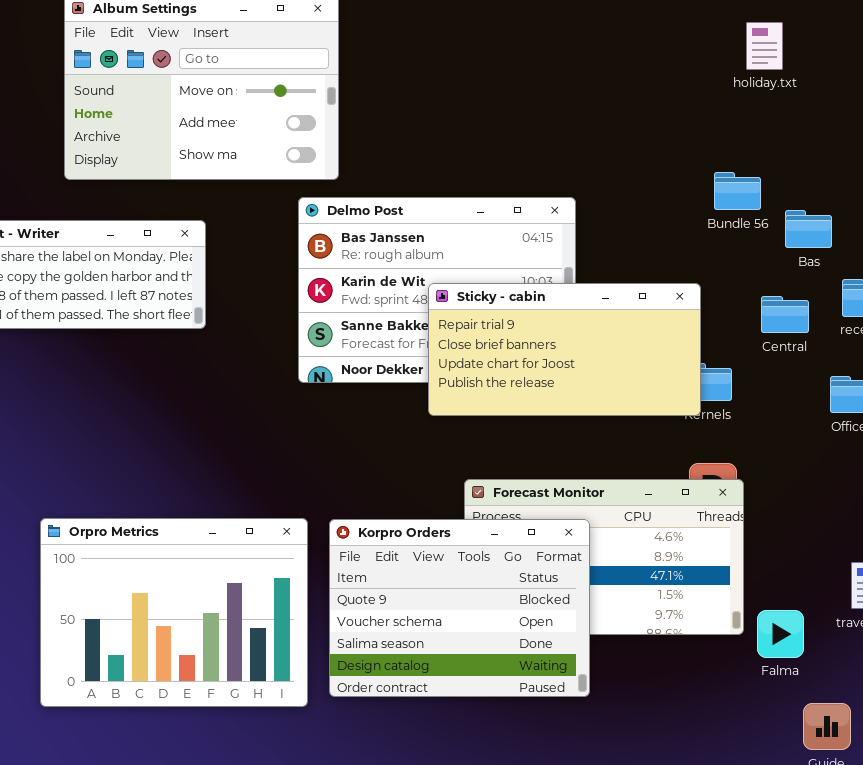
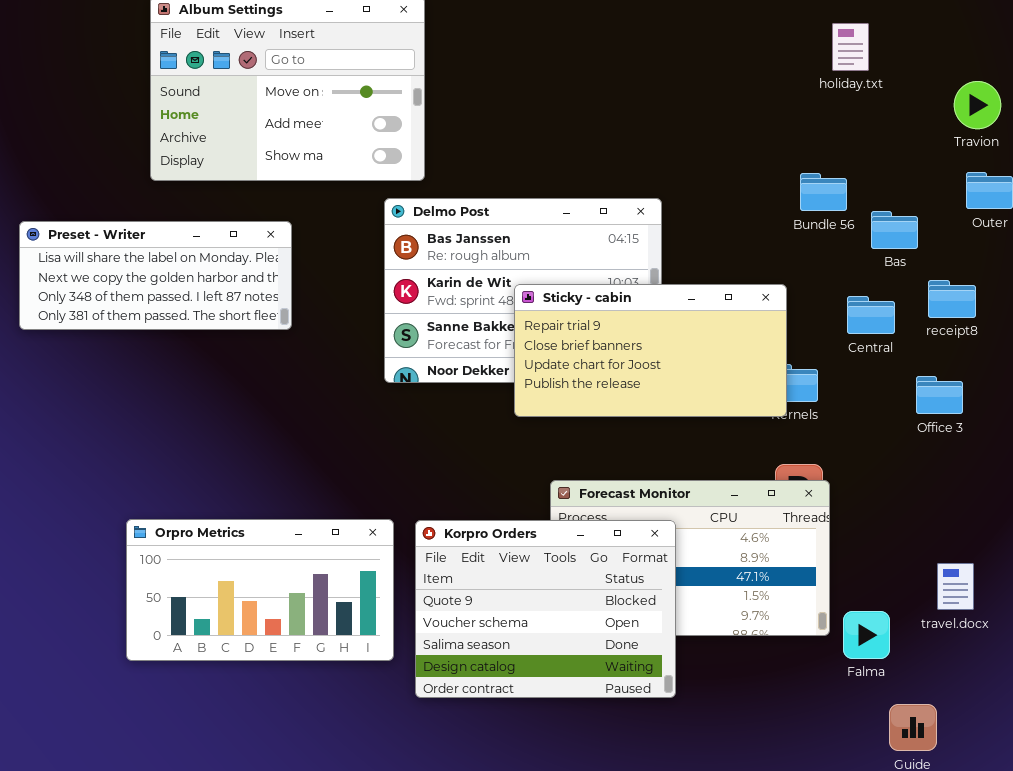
Orpro Metrics: [40,518,308,707] -> [126,519,394,661], resized

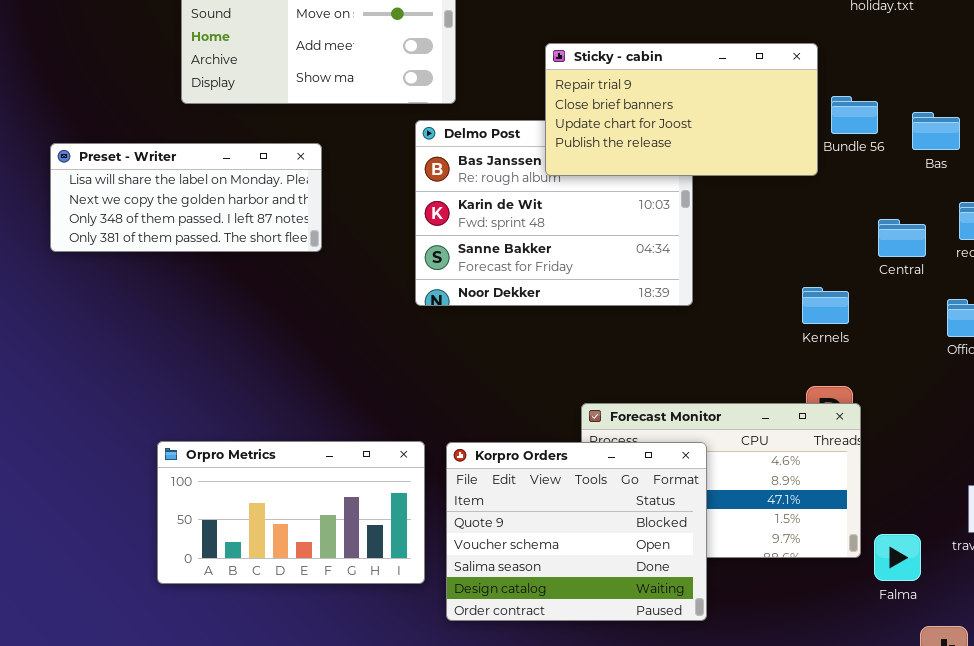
Bas: [871,211,918,249] -> [912,112,960,150], moved
Sticky - cabin: [514,284,787,417] -> [545,43,818,176], moved

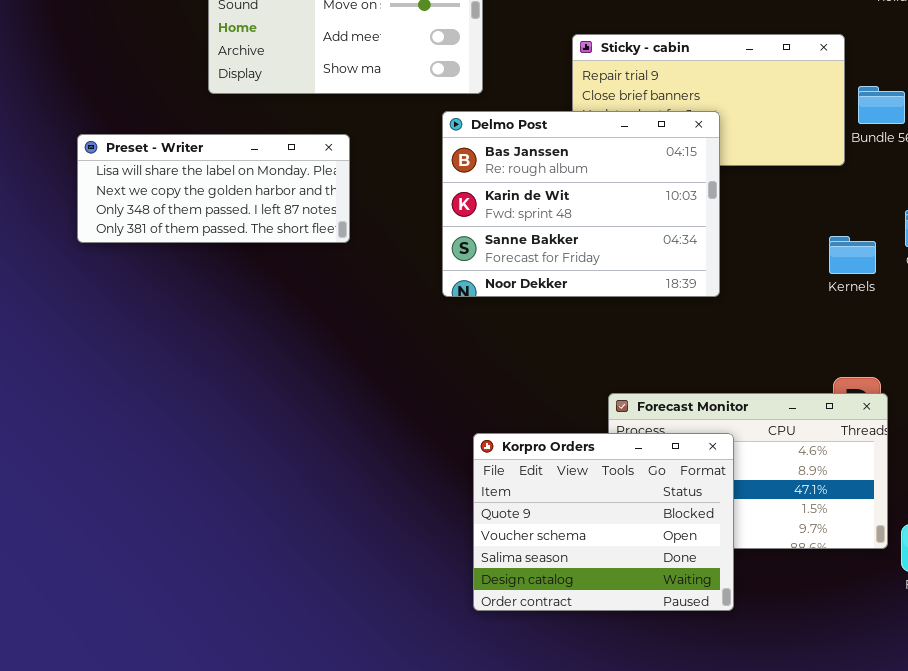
Delmo Post: [415,120,693,306] -> [442,111,720,297], raised
Kernels: [802,287,849,324] -> [829,236,876,274], moved
Orpro Metrics: [157,441,425,584] -> none, closed

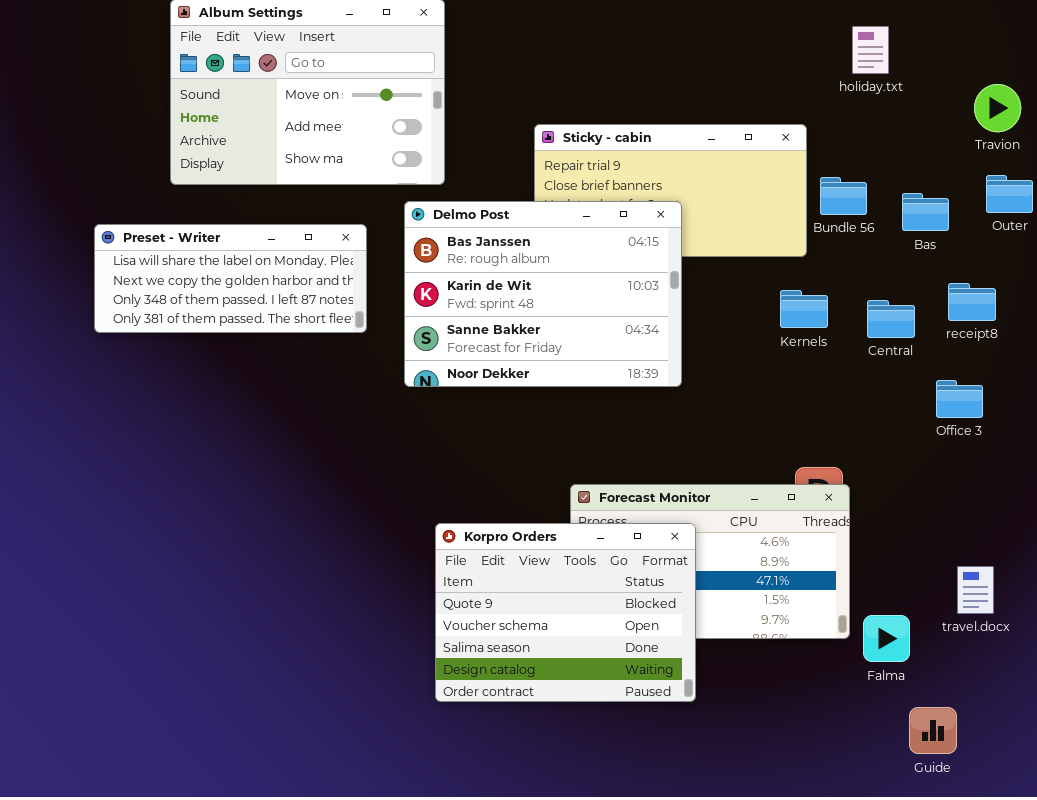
Preset - Writer: [77,134,350,243] -> [94,224,367,333], moved
Kernels: [829,236,876,274] -> [780,290,828,328], moved

